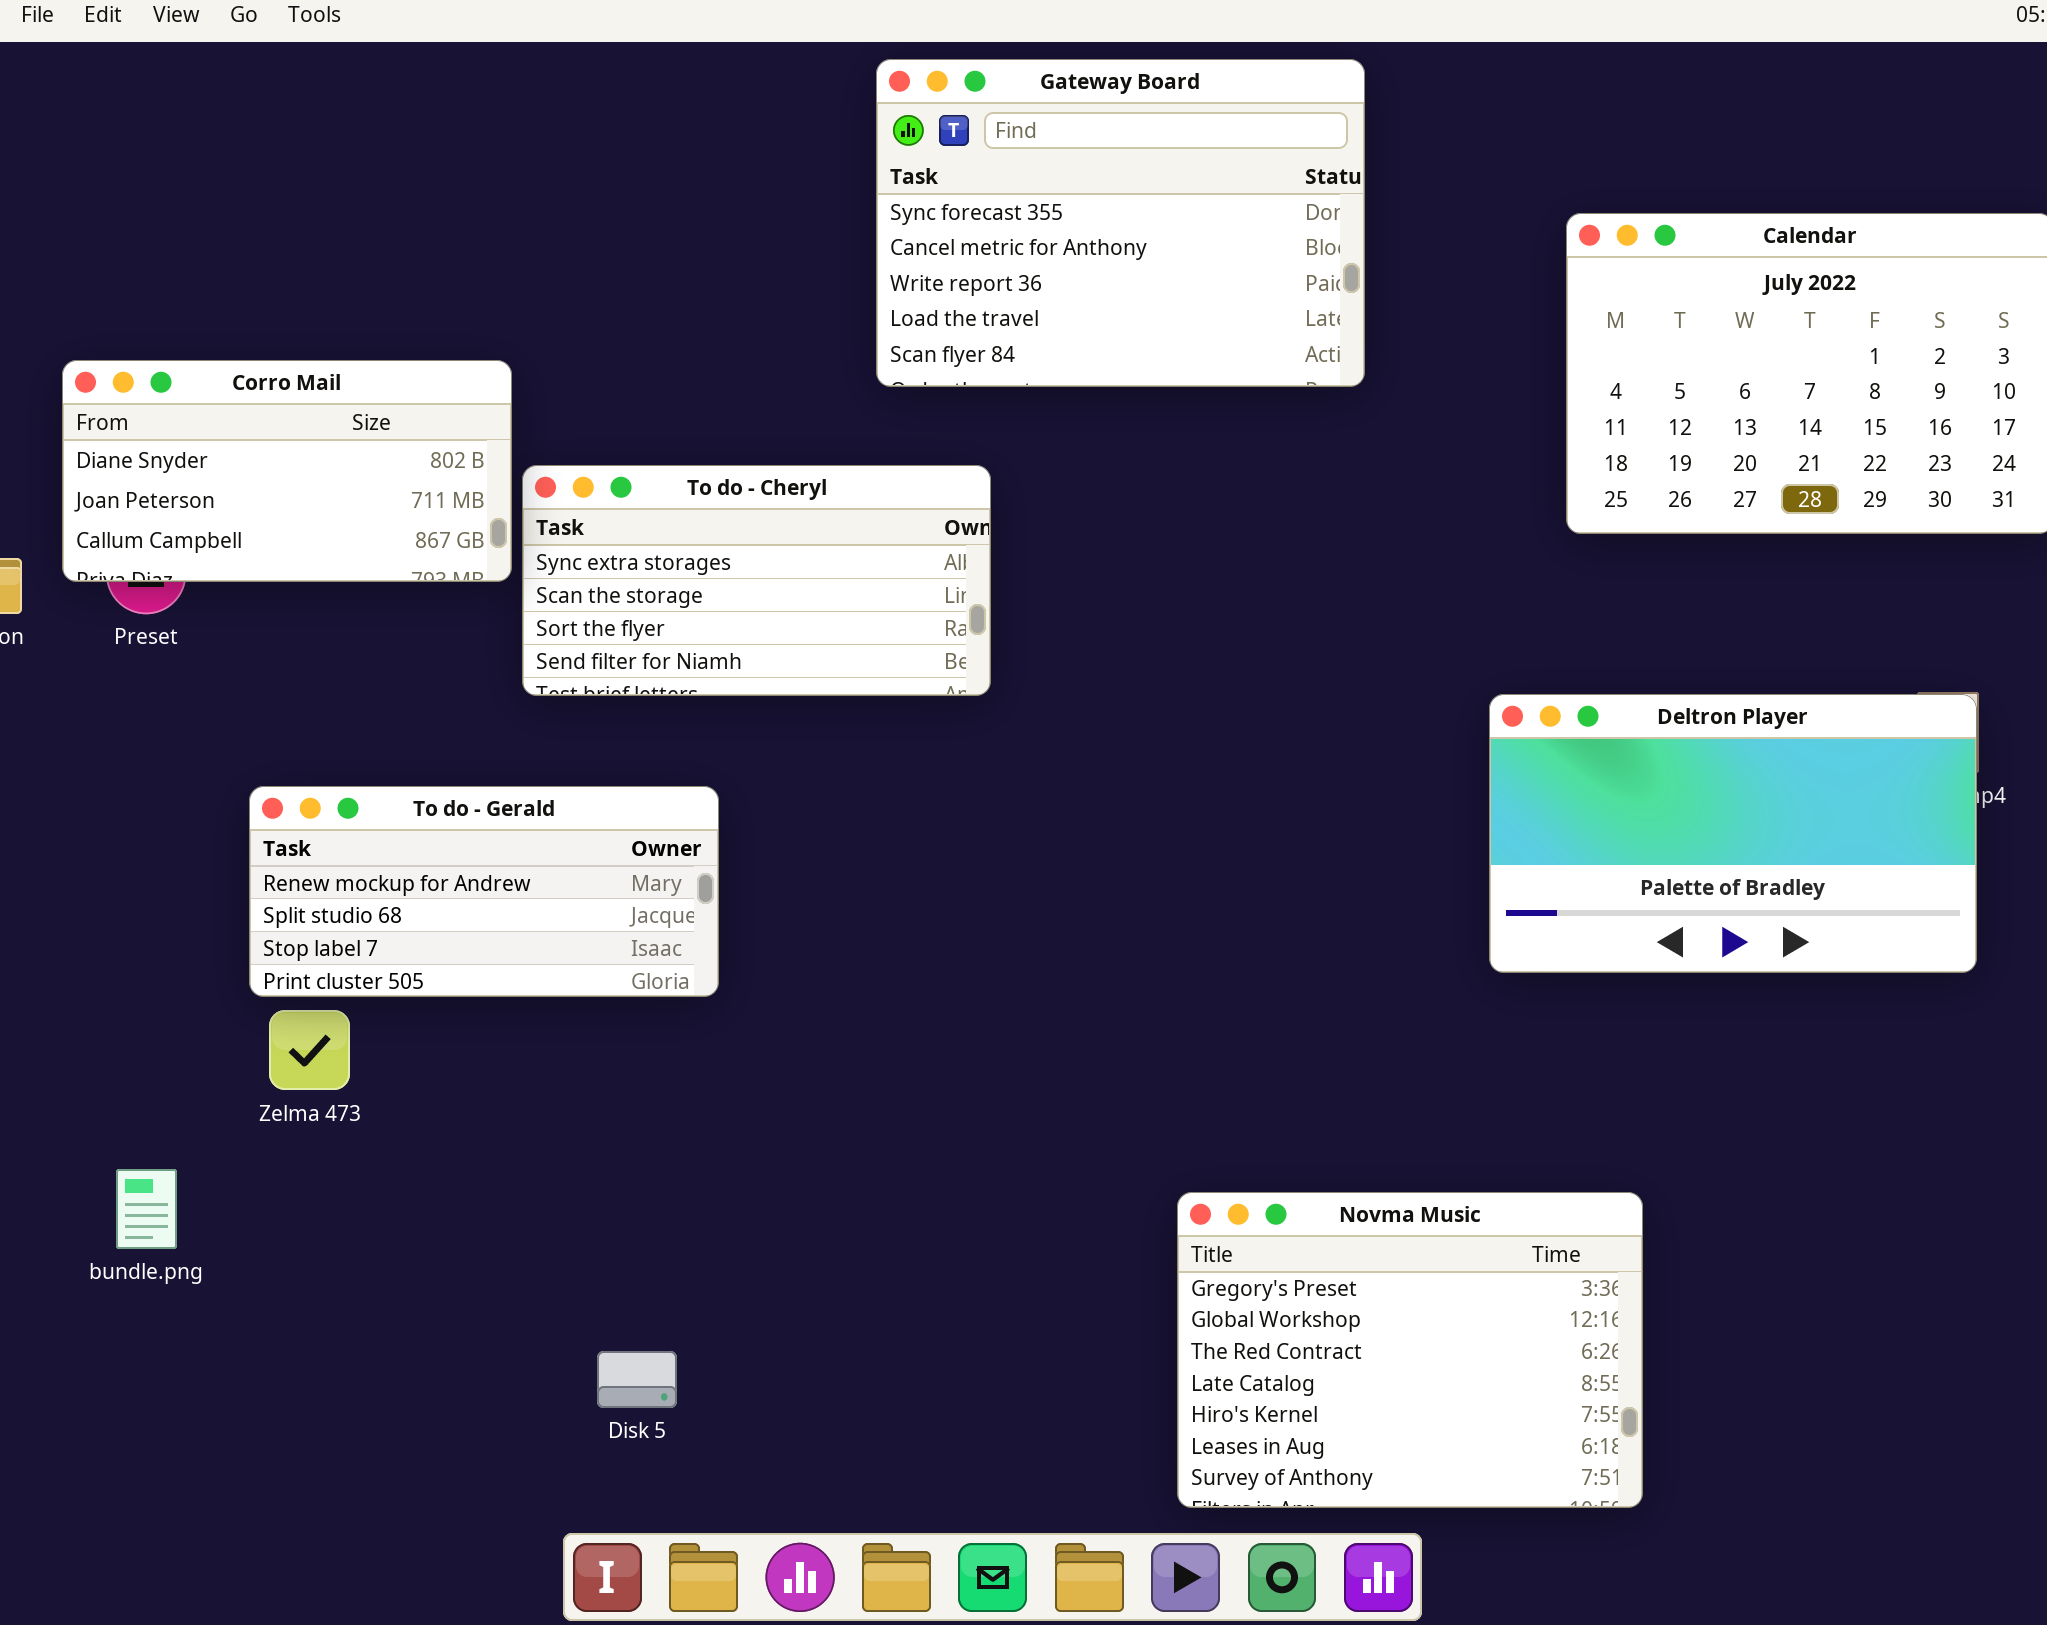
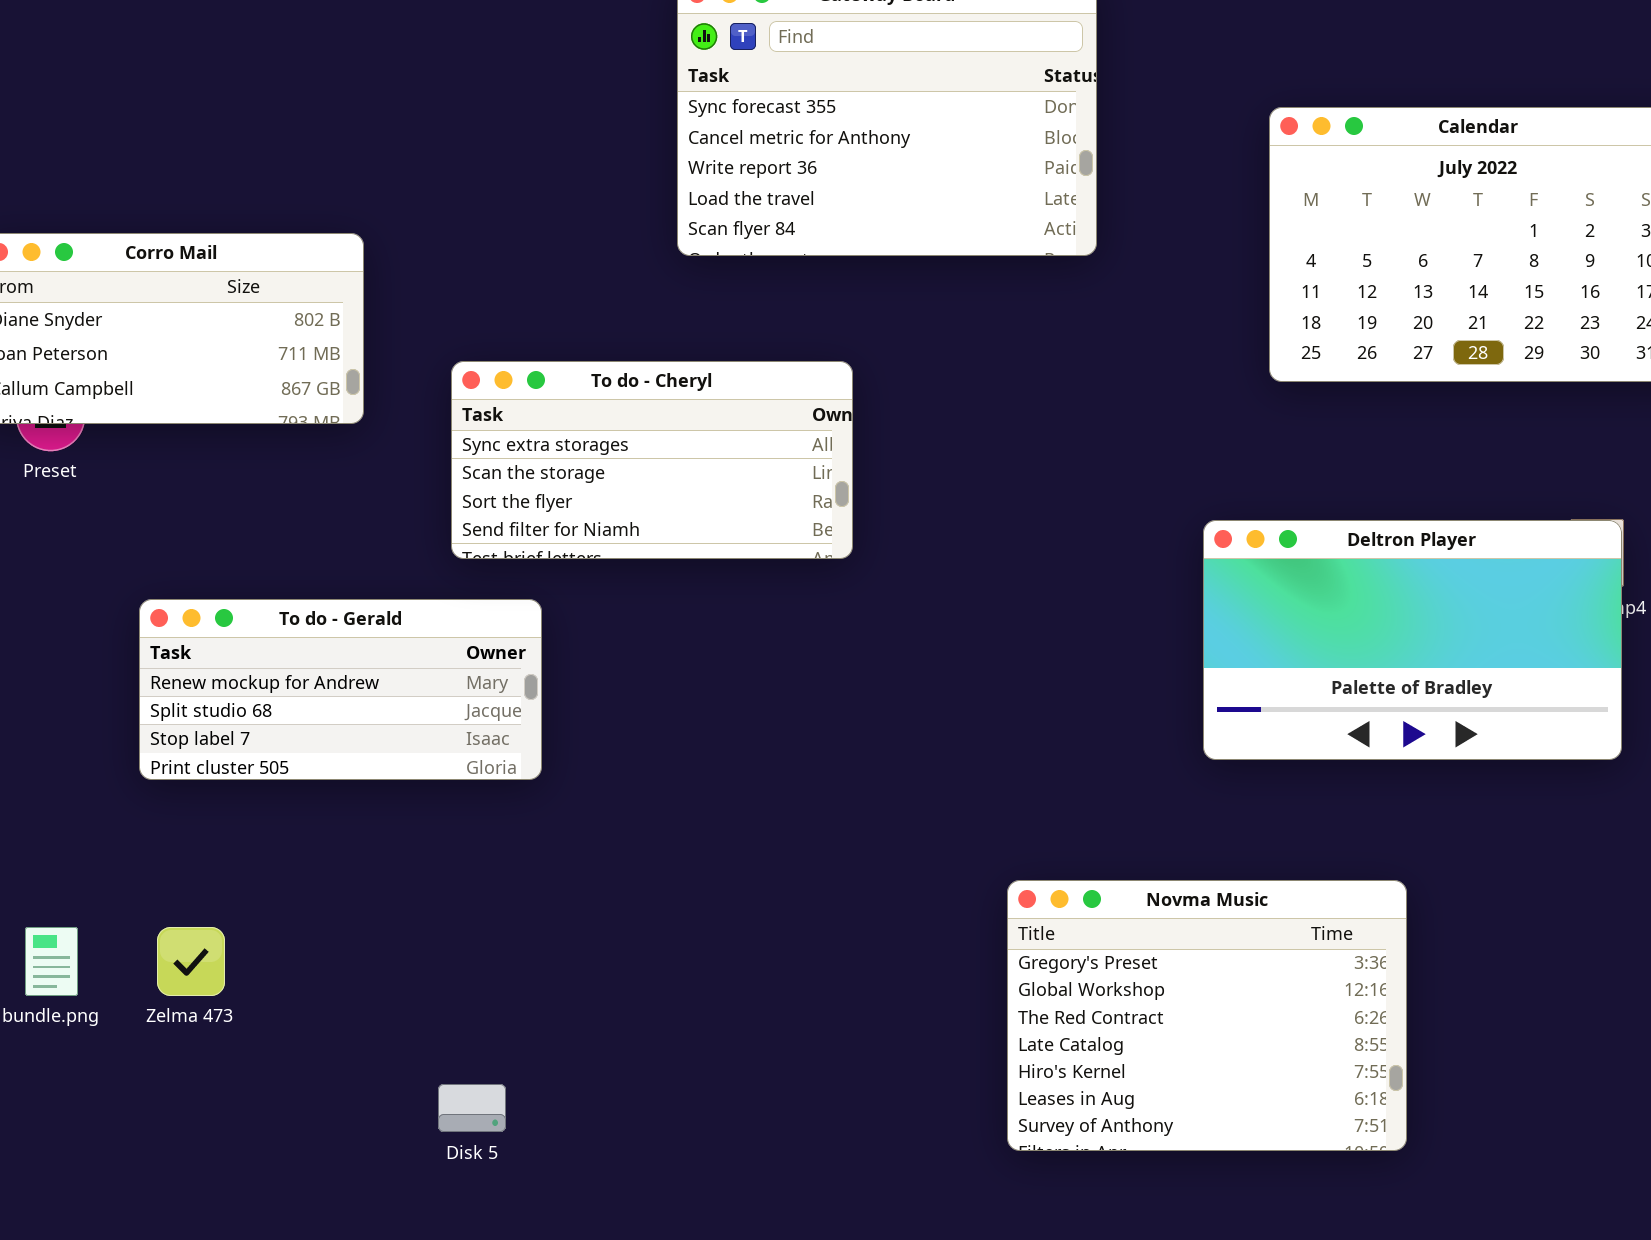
To do - Cheryl: [522,465,991,696] -> [451,361,853,559], moved
Zelma 473: [269,1010,350,1090] -> [157,927,225,996], moved
Novma Music: [1177,1192,1643,1508] -> [1007,880,1407,1151], moved

